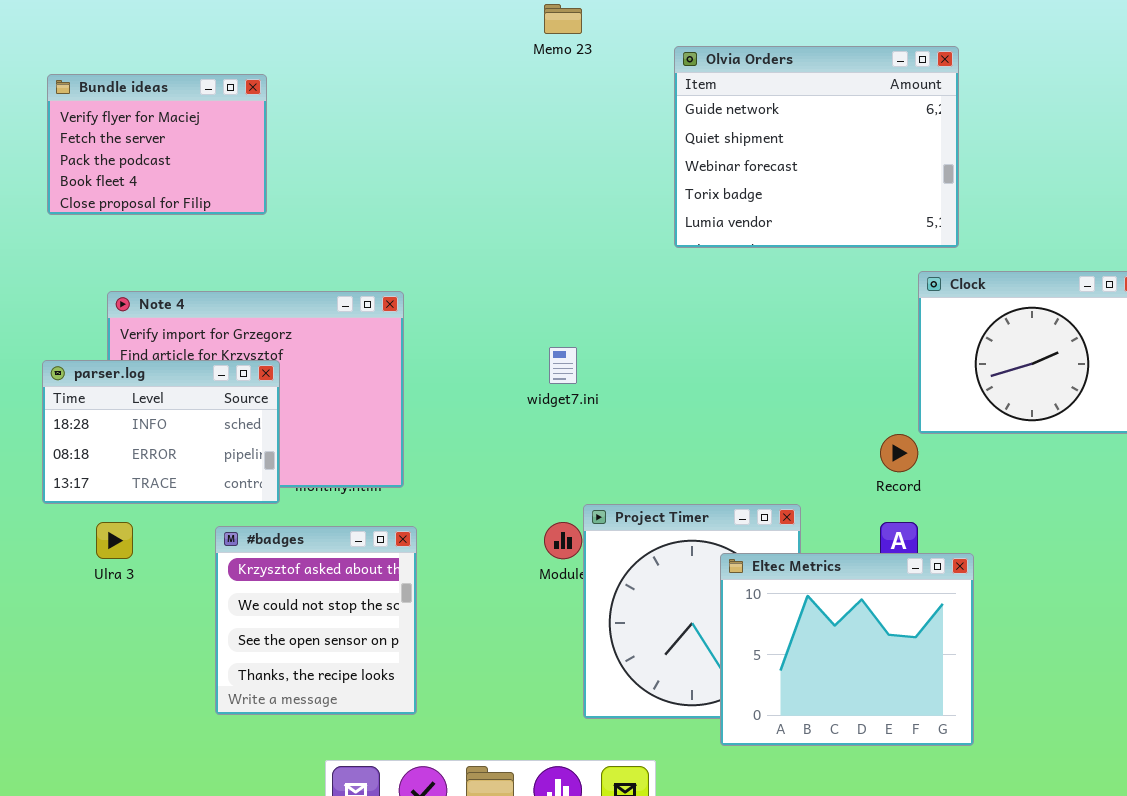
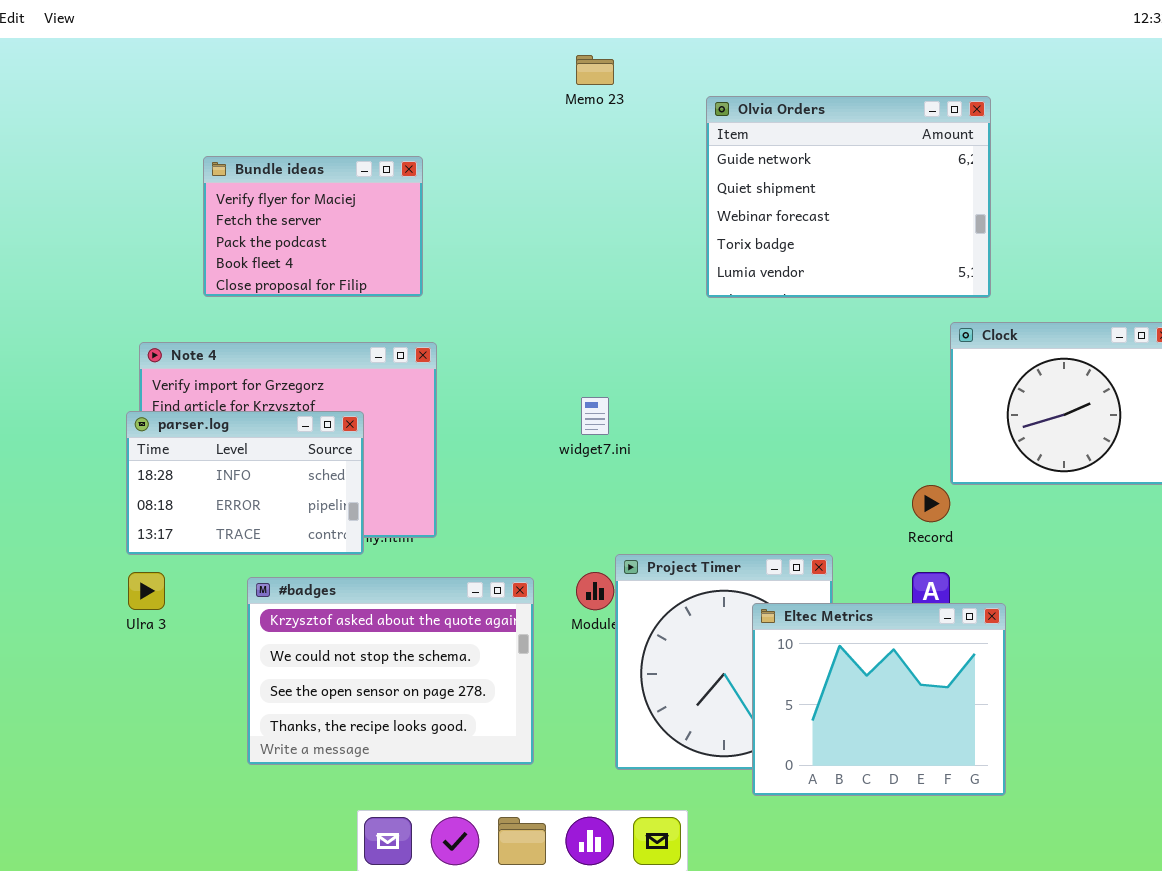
Bundle ideas: [47,74,267,215] -> [203,156,423,297], moved
parser.log: [42,360,280,504] -> [126,411,364,555], moved
#badges: [215,526,417,715] -> [247,577,534,765], resized

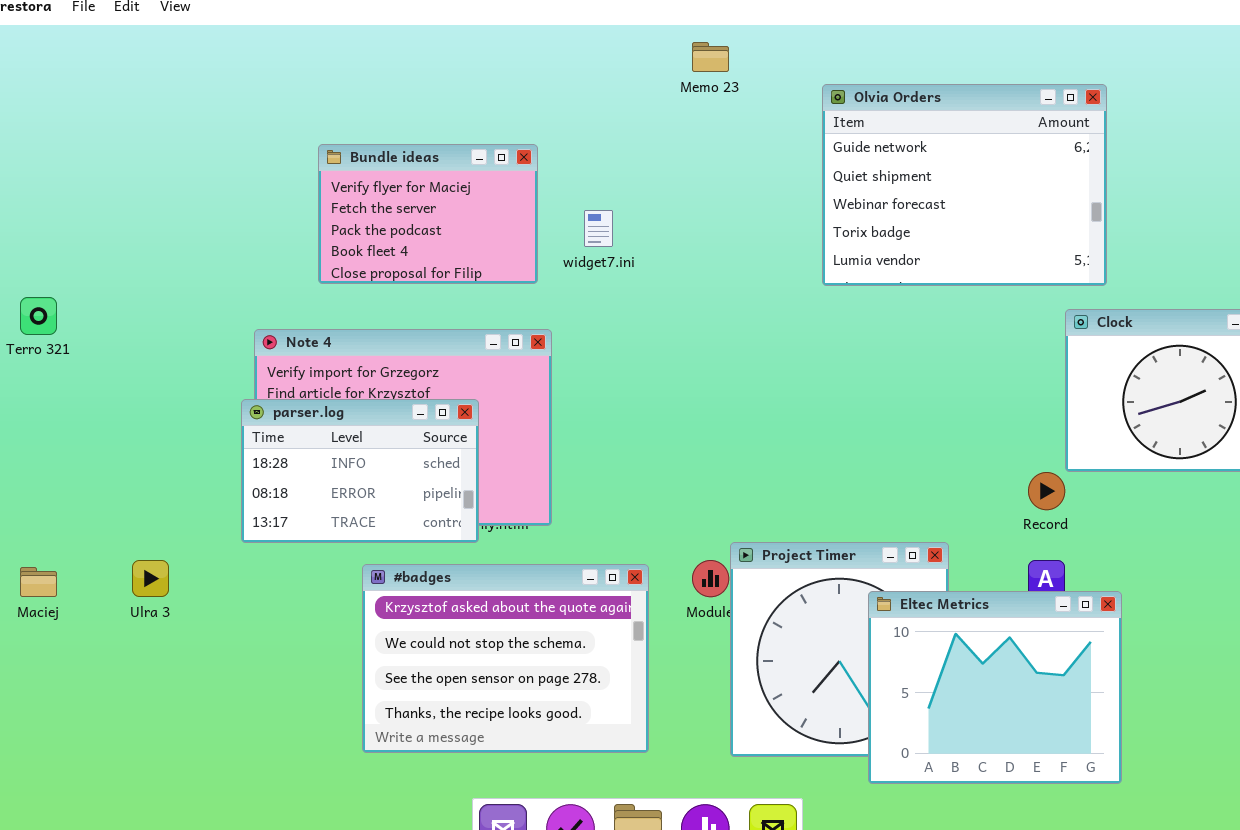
widget7.ini: [581,397,609,435] -> [584,210,613,247], moved
Ulra 3: [128,572,165,610] -> [132,560,169,597], moved

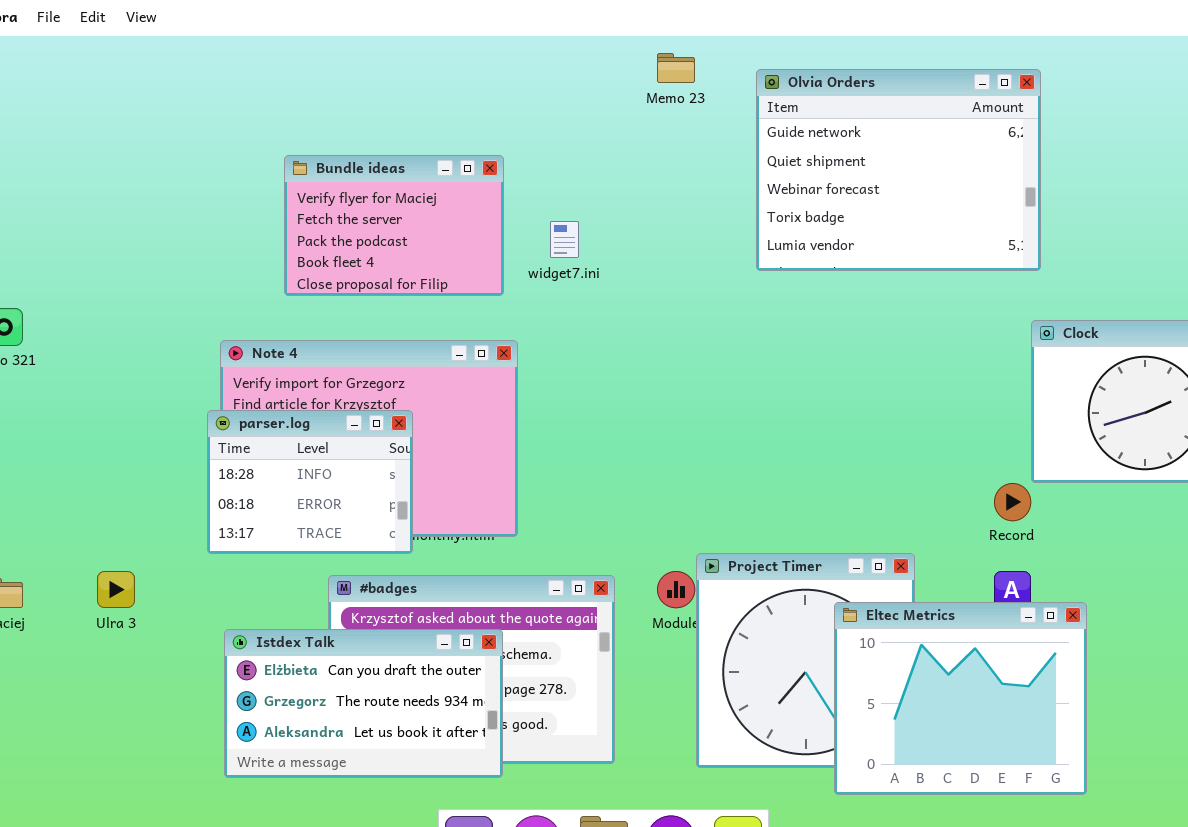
Olvia Orders: [822,84,1107,286] -> [756,69,1041,271], moved
parser.log: [241,399,479,543] -> [207,410,413,554], resized
Istdex Talk: none -> [224,629,503,778], opened

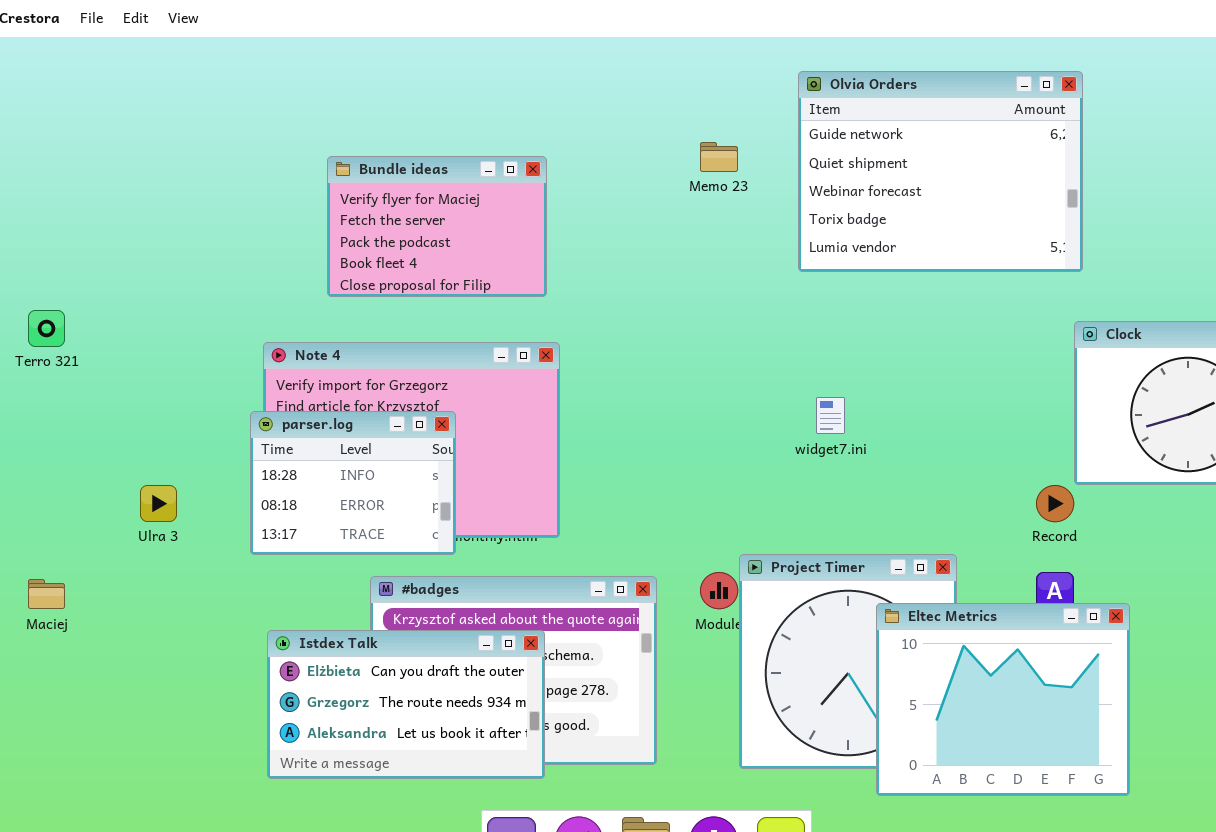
Memo 23: [657,53,695,83] -> [700,142,738,172], moved
widget7.ini: [550,221,579,258] -> [816,397,845,434], moved
Ulra 3: [97,571,135,608] -> [140,485,177,522], moved

